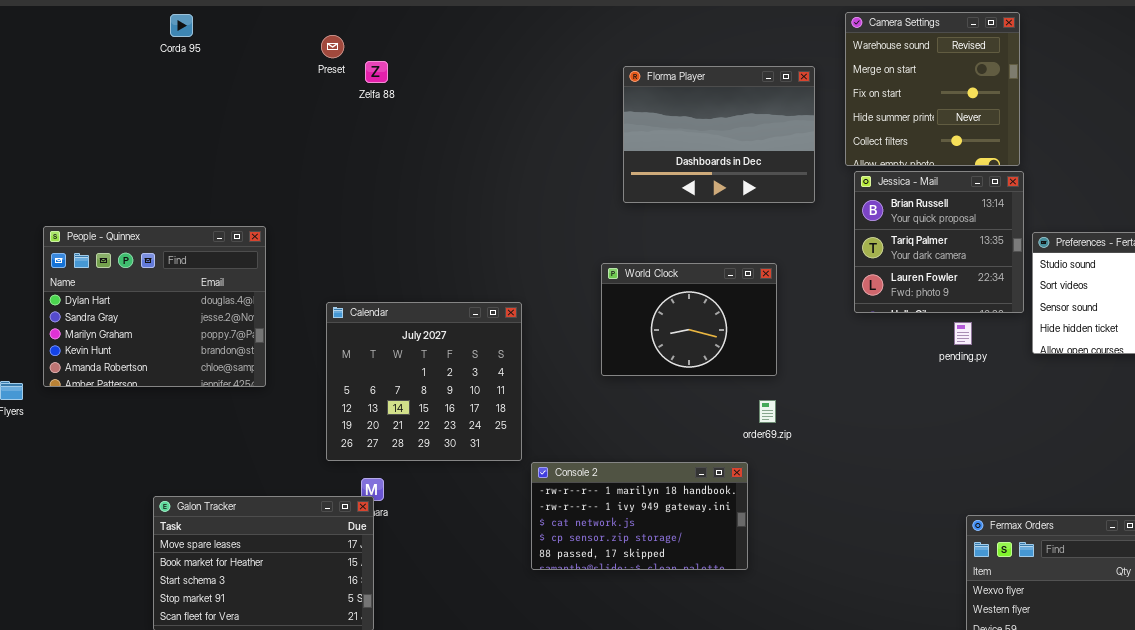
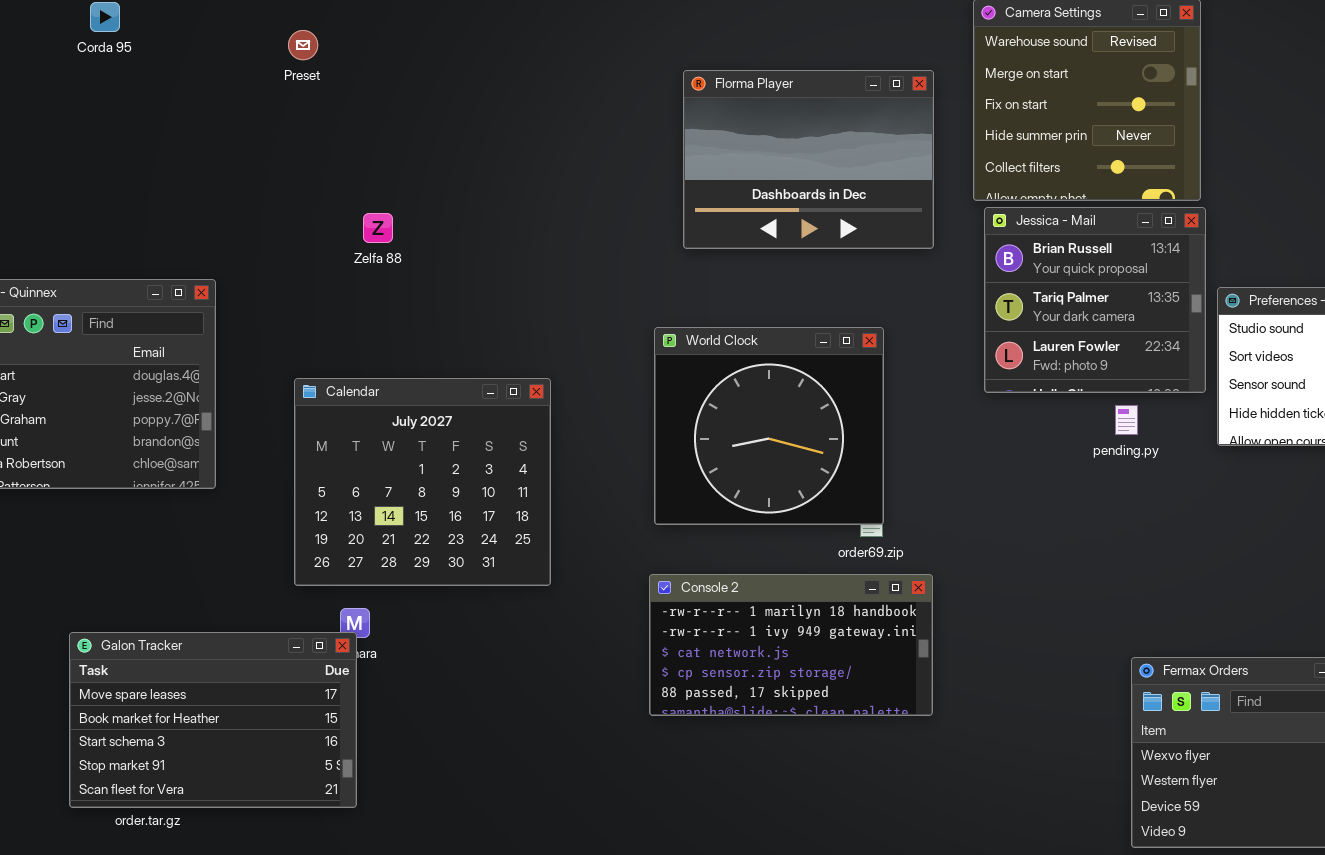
Zelfa 88: [365,61,388,83] -> [363,213,393,243], moved
World Clock: [601,263,777,376] -> [654,327,884,525], resized
Console 2: [531,462,748,570] -> [649,574,933,716], moved

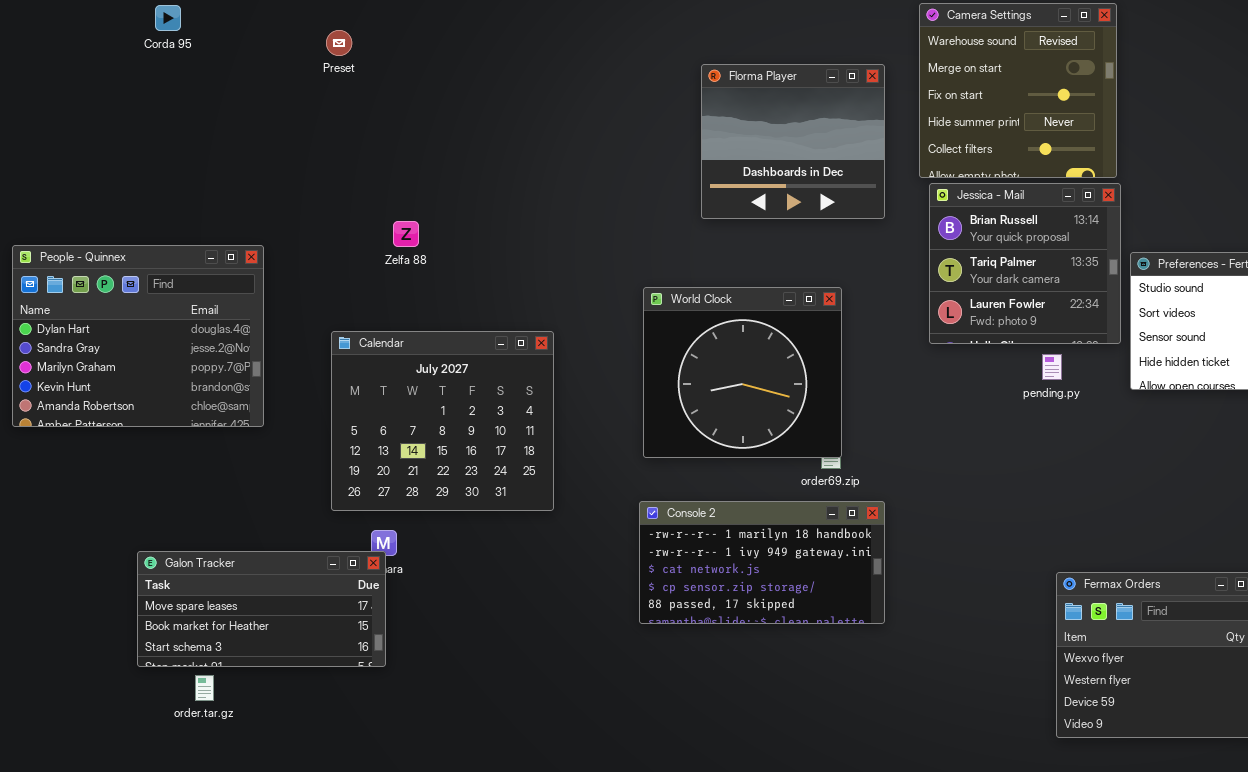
Florma Player: [683,70,934,249] -> [701,64,885,219], resized
Zelfa 88: [363,213,393,243] -> [393,221,419,247], moved
Galon Tracker: [69,632,357,808] -> [137,551,386,667], resized

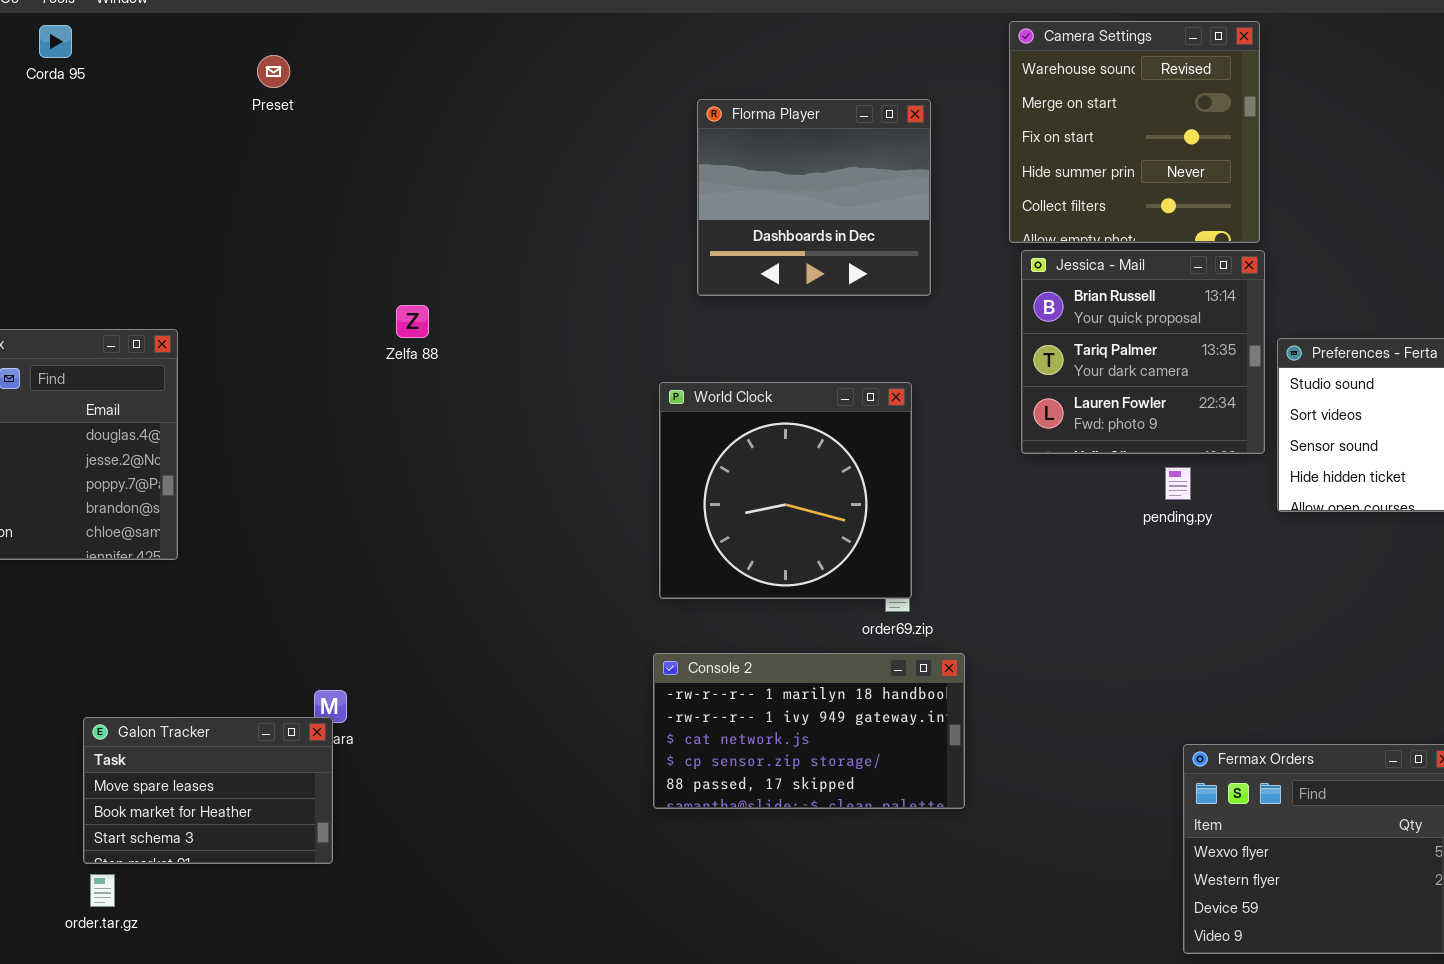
Florma Player: [701,64,885,219] -> [697,99,931,296], moved
Zelfa 88: [393,221,419,247] -> [396,305,429,338], moved
Calendar: [331,331,554,511] -> none, closed
Galon Tracker: [137,551,386,667] -> [83,717,333,864], resized

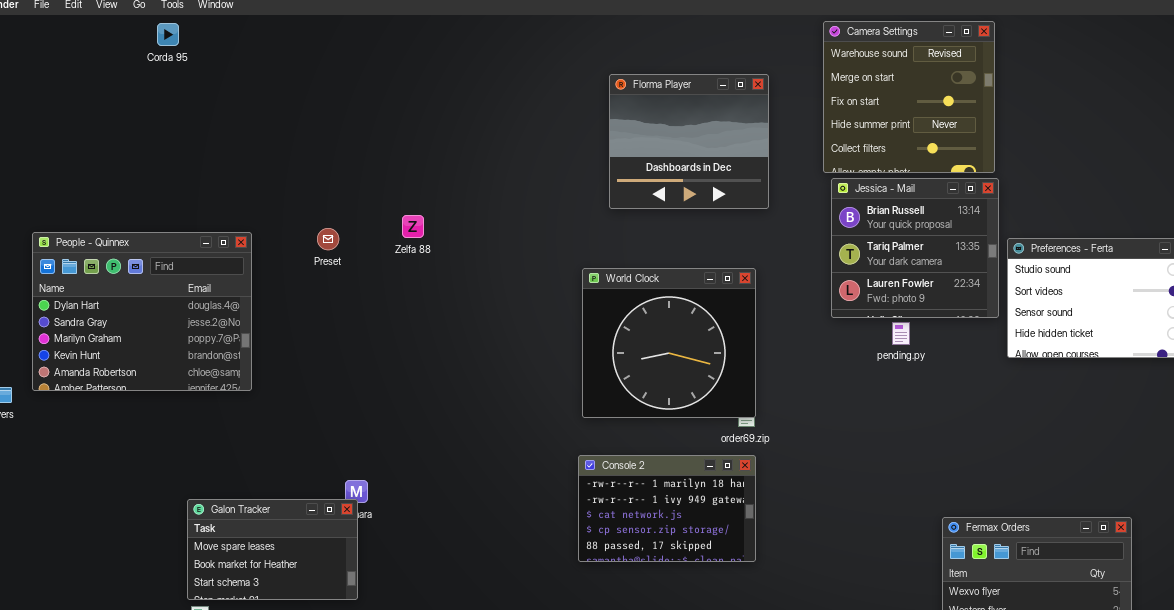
Preset: [257,55,290,88] -> [317,228,339,250], moved
pending.py: [1165,467,1191,500] -> [892,322,910,345], moved
Console 2: [653,653,965,809] -> [578,455,756,562], resized

